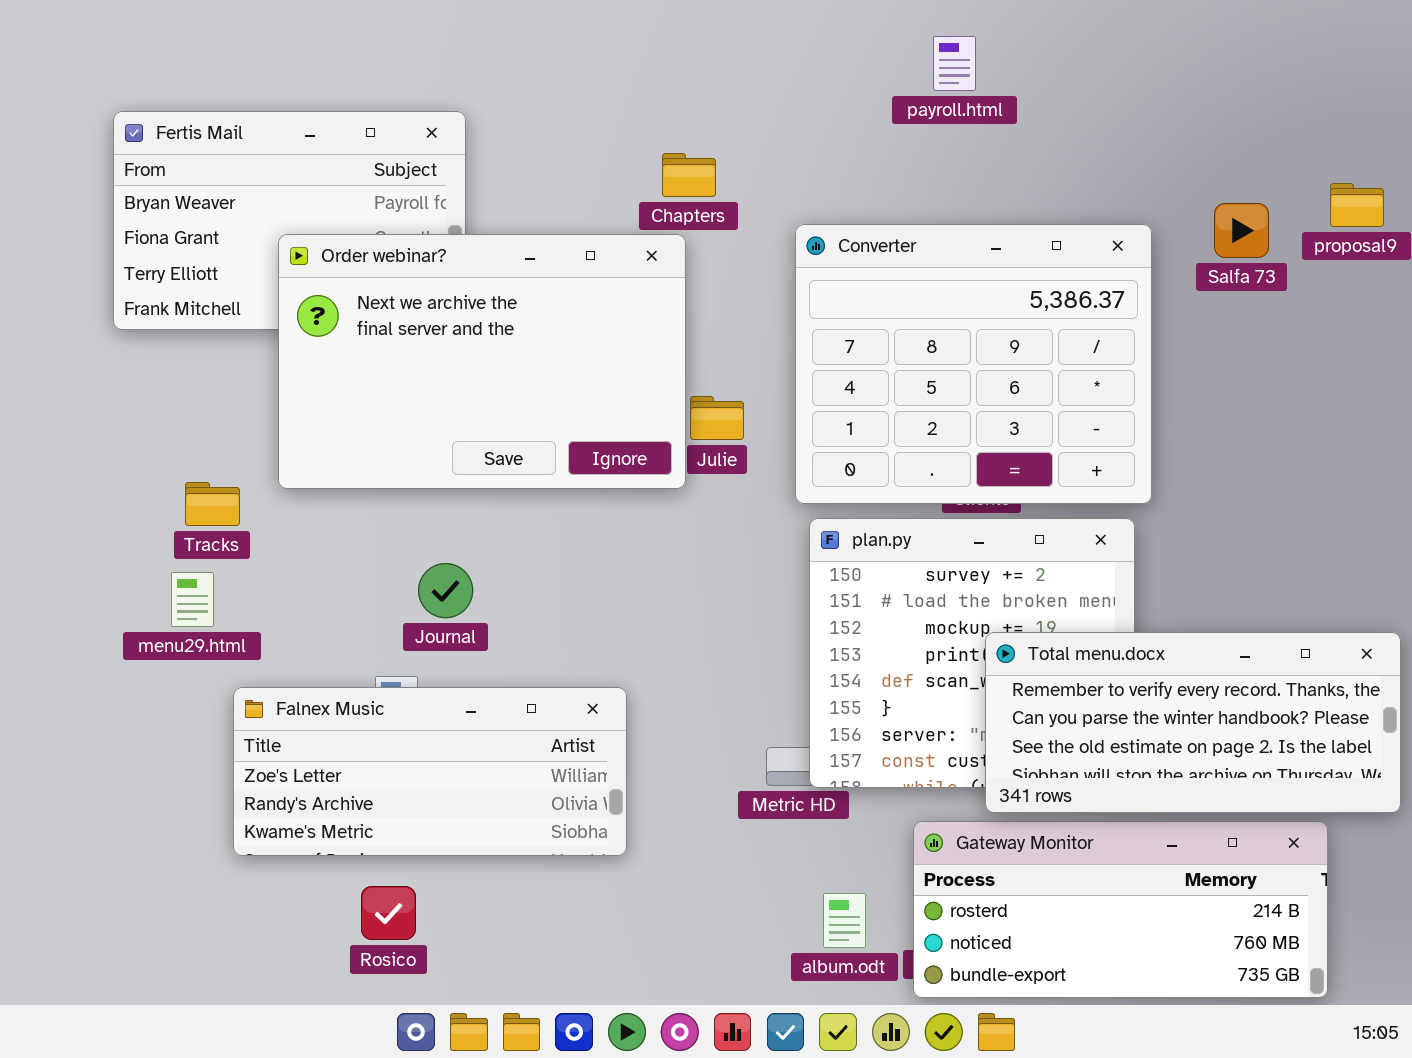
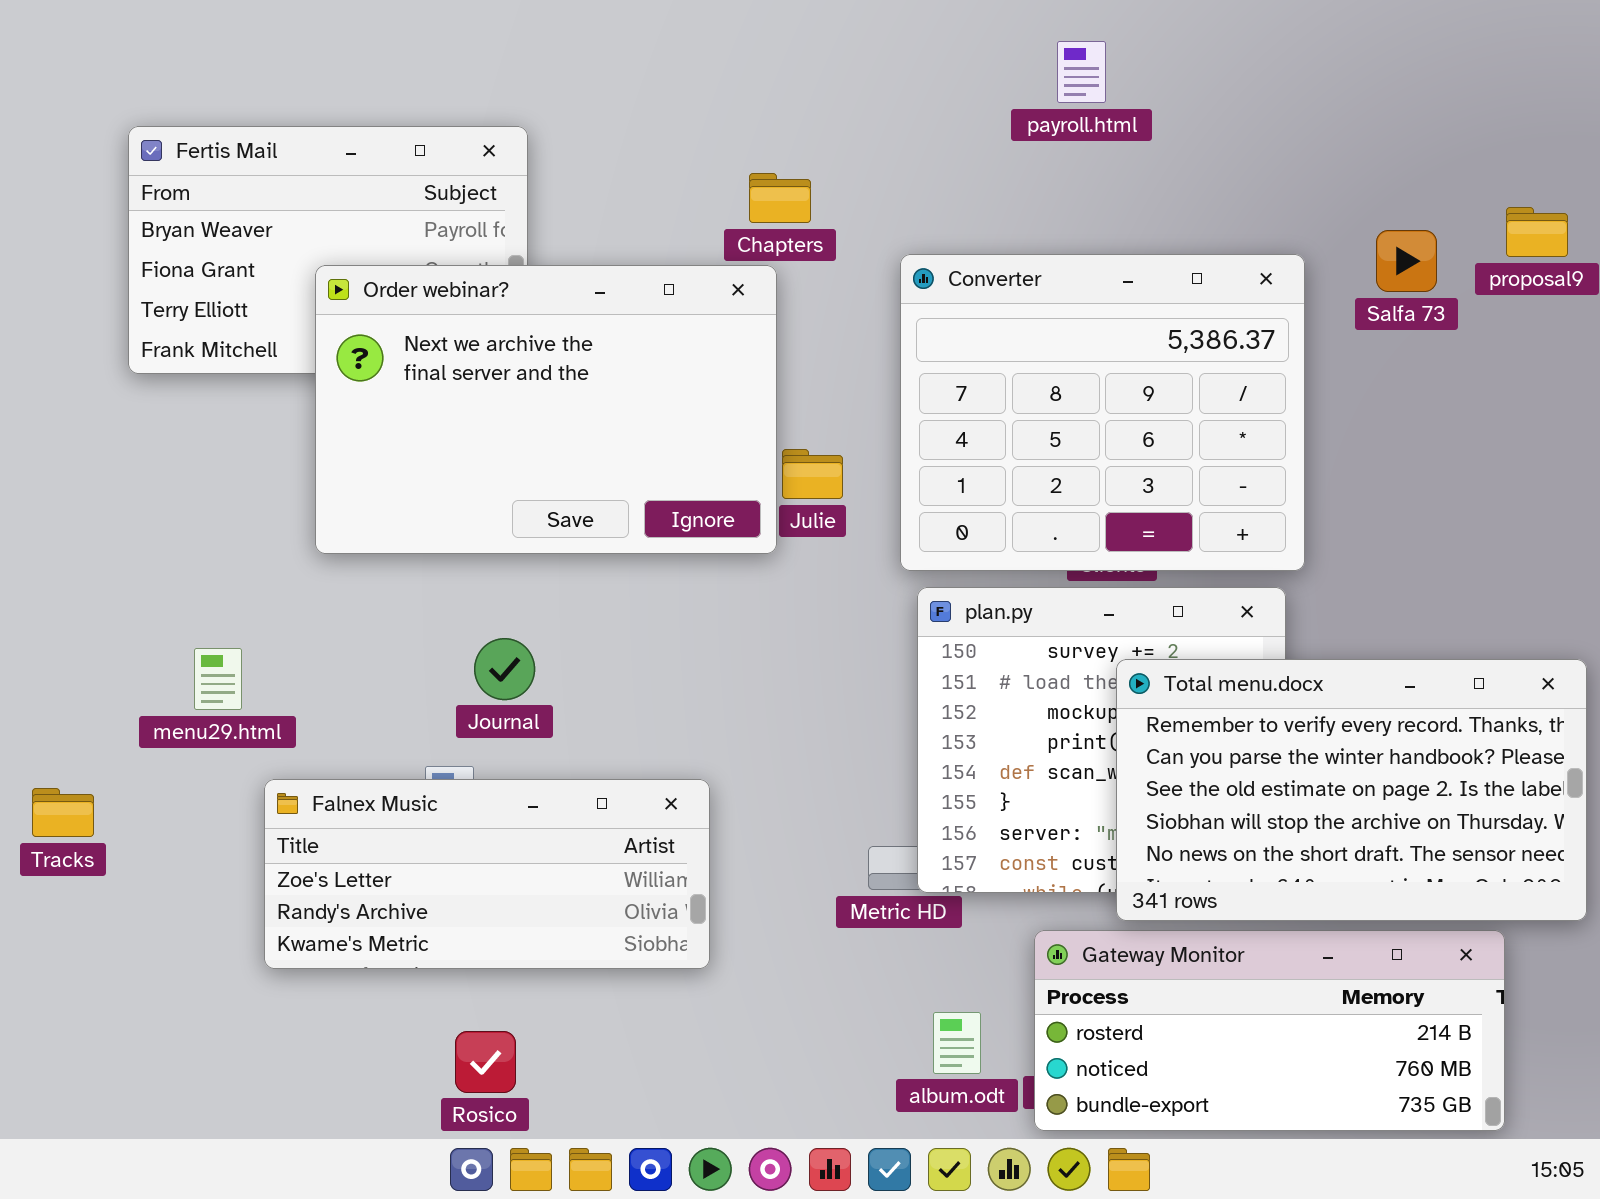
Tracks: [185,482,240,526] -> [32,788,94,837], moved
Total menu.docx: [985,632,1401,813] -> [1116,659,1587,921], resized
Rosico: [361,886,416,940] -> [455,1031,516,1093], moved

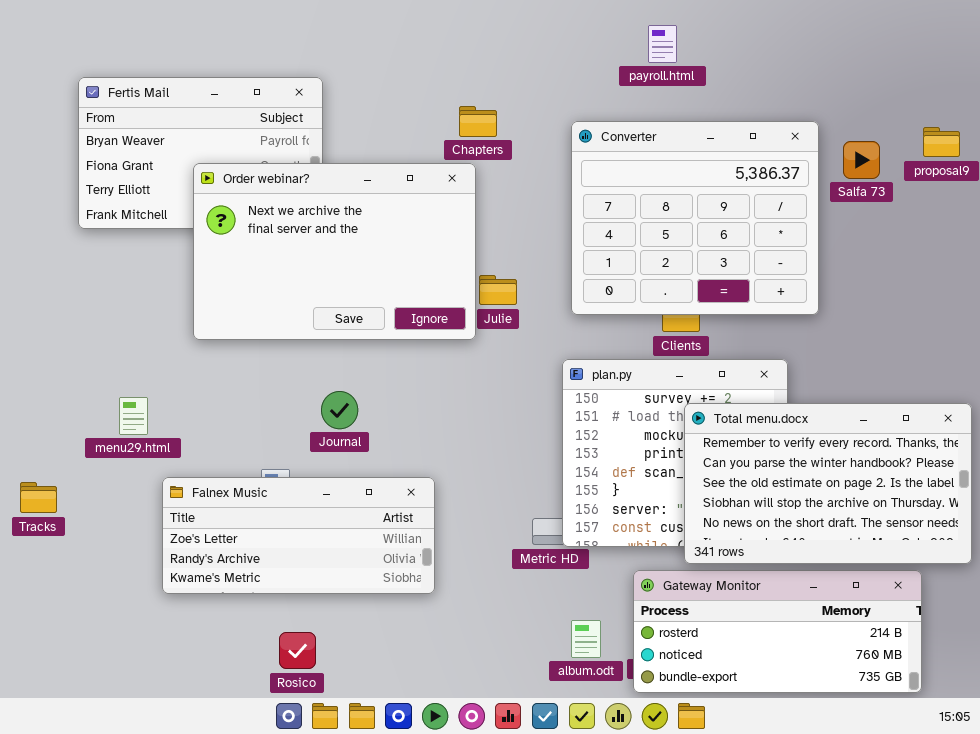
Converter: [900,254,1305,571] -> [571,121,819,315], moved
Journal: [474,638,535,700] -> [321,391,358,429], moved

